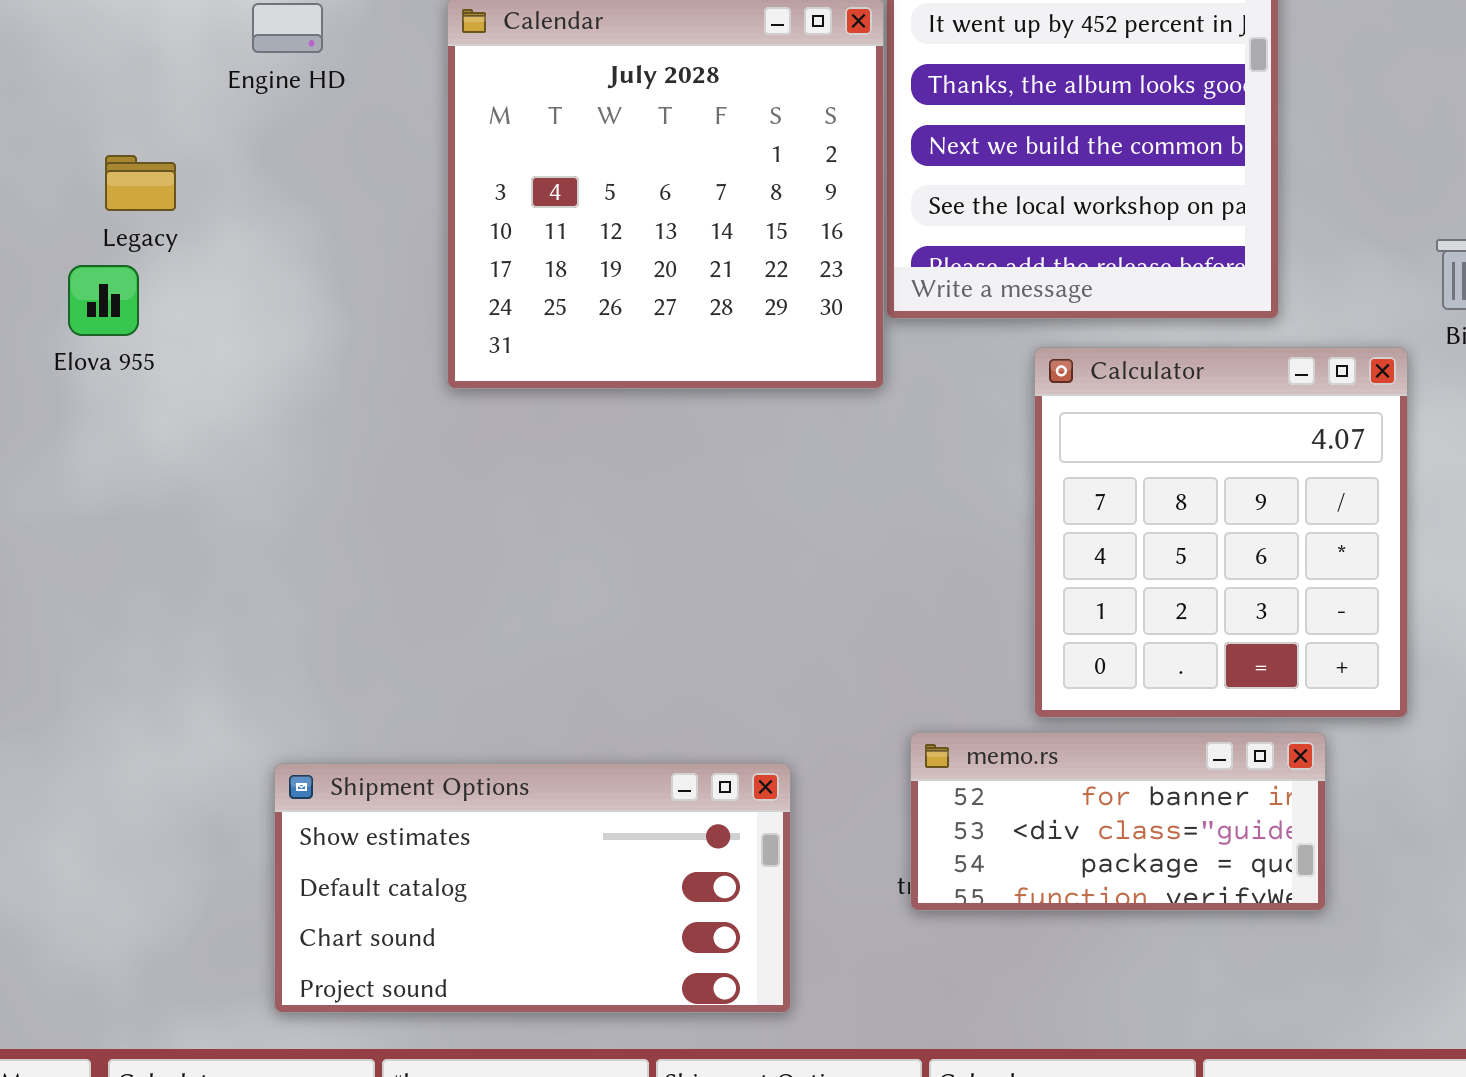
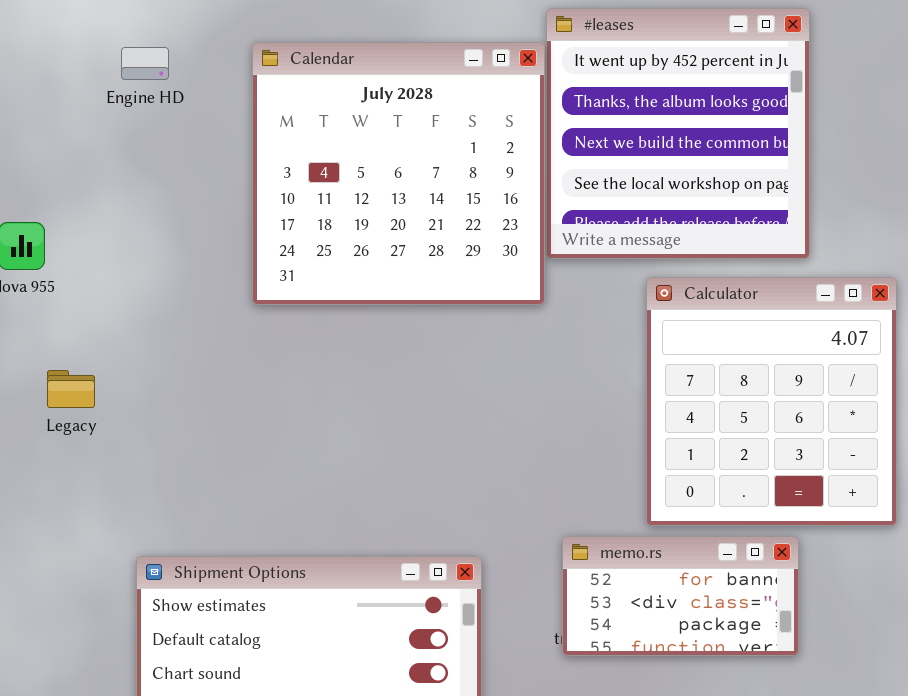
Legacy: [105,155,176,211] -> [47,370,95,408], moved
memo.rs: [910,732,1326,911] -> [562,536,799,656], resized

